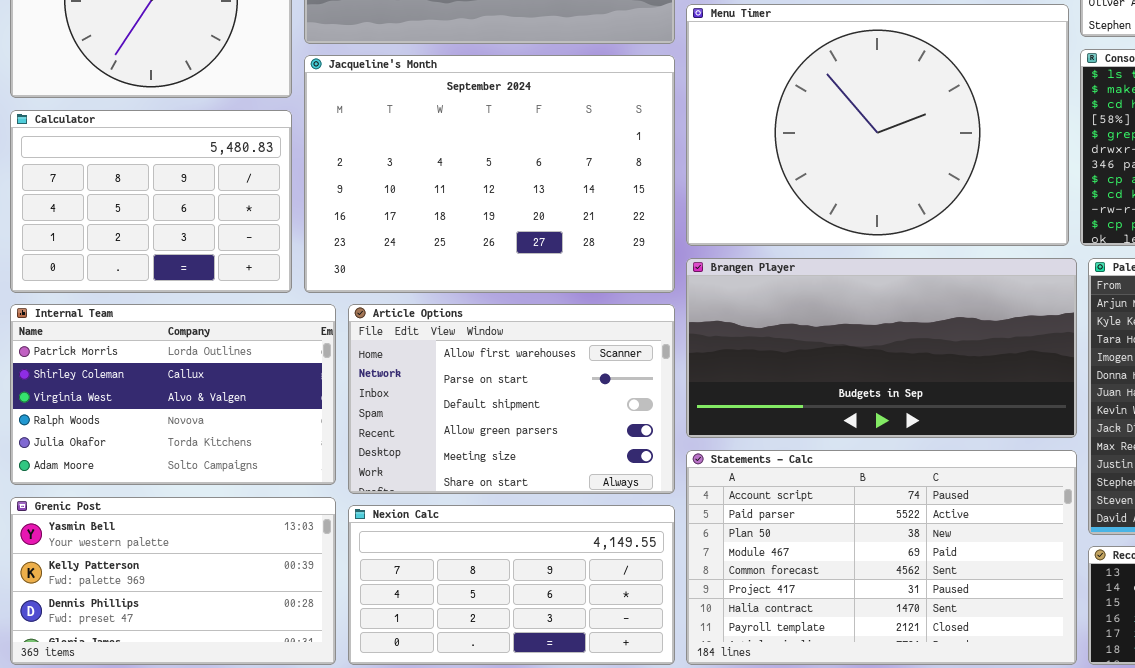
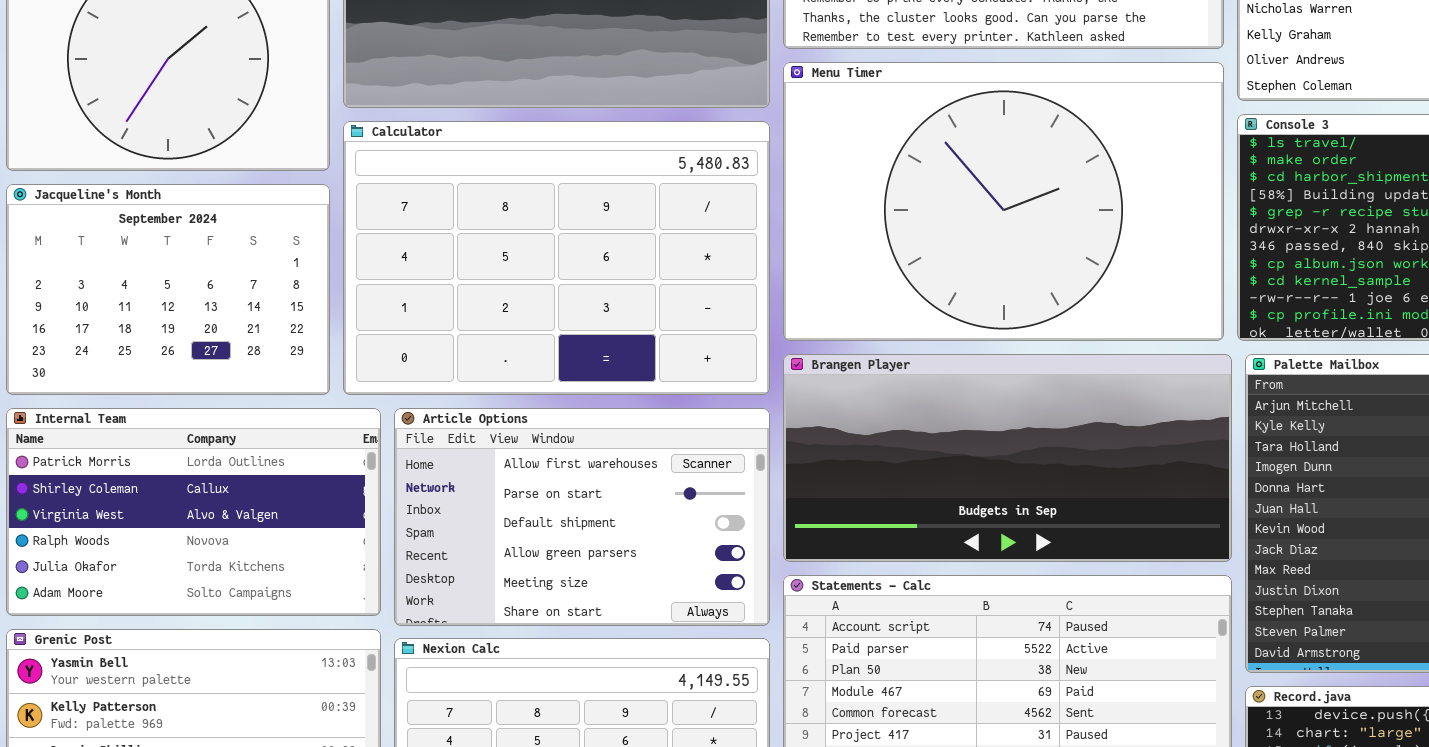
Jacqueline's Month: [304,55,675,293] -> [6,184,330,395], moved, resized
Calculator: [10,110,292,293] -> [343,121,770,395], moved, resized

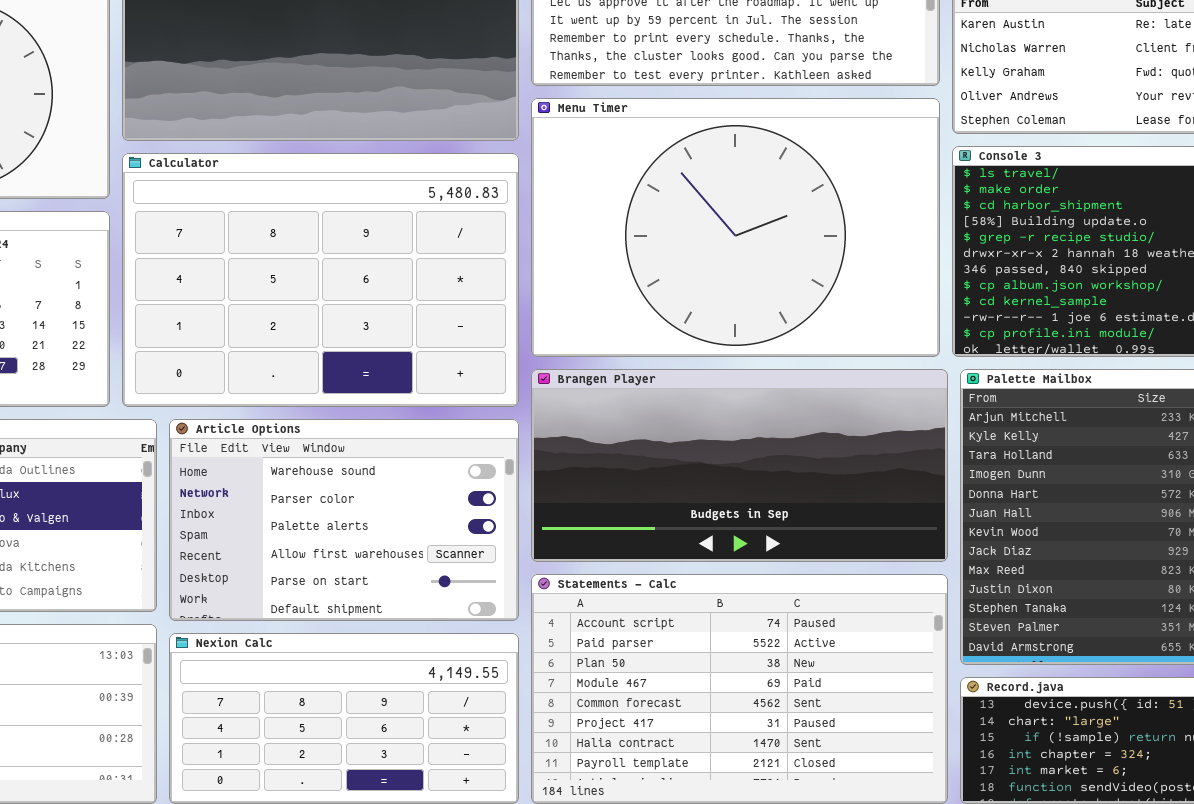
Article Options: [394,408,770,626] -> [169,419,519,621], scrolled up 3 rows

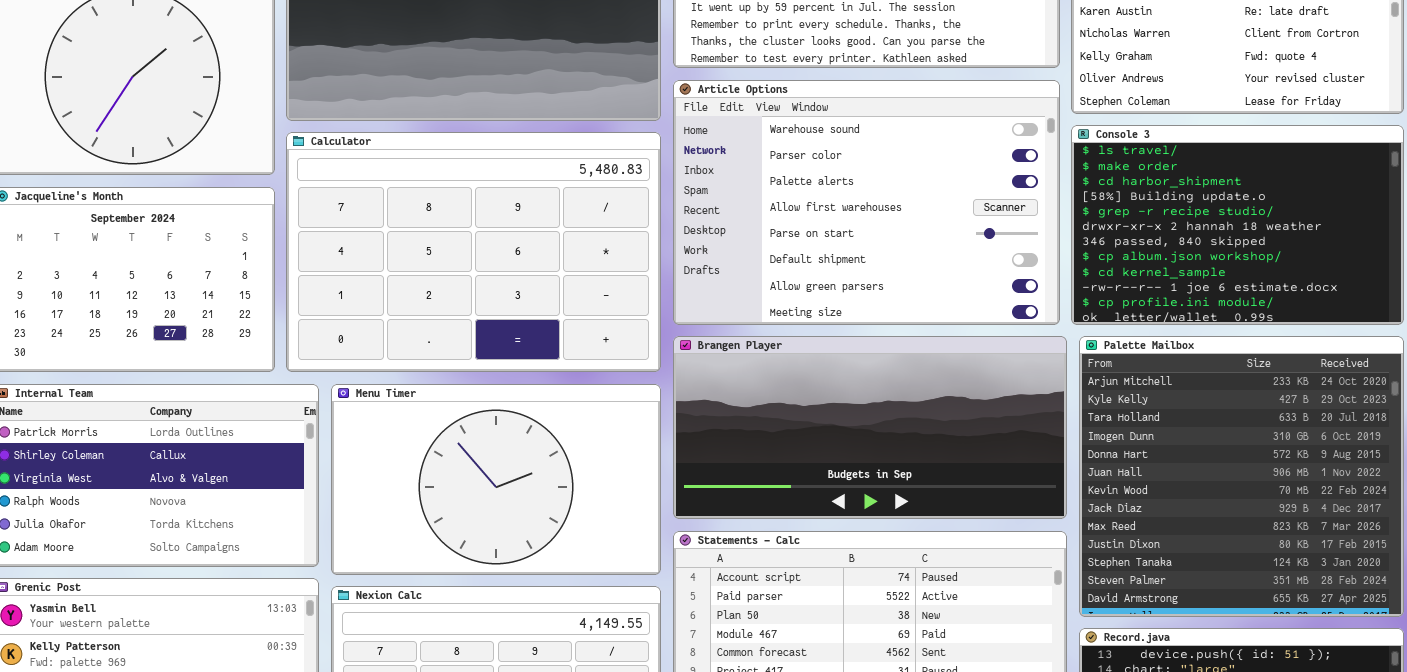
Menu Timer: [531,98,940,357] -> [331,384,661,575], moved, resized
Article Options: [169,419,519,621] -> [673,80,1060,325], moved, resized

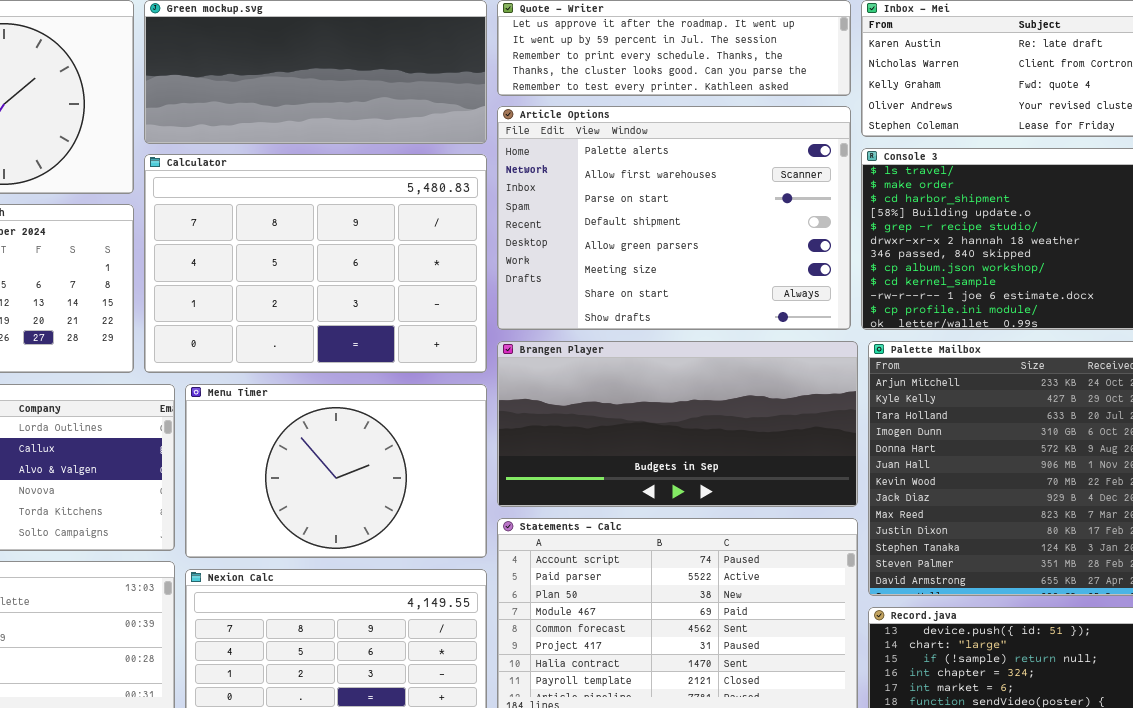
Article Options: [673,80,1060,325] -> [497,106,851,330], scrolled down 2 rows

